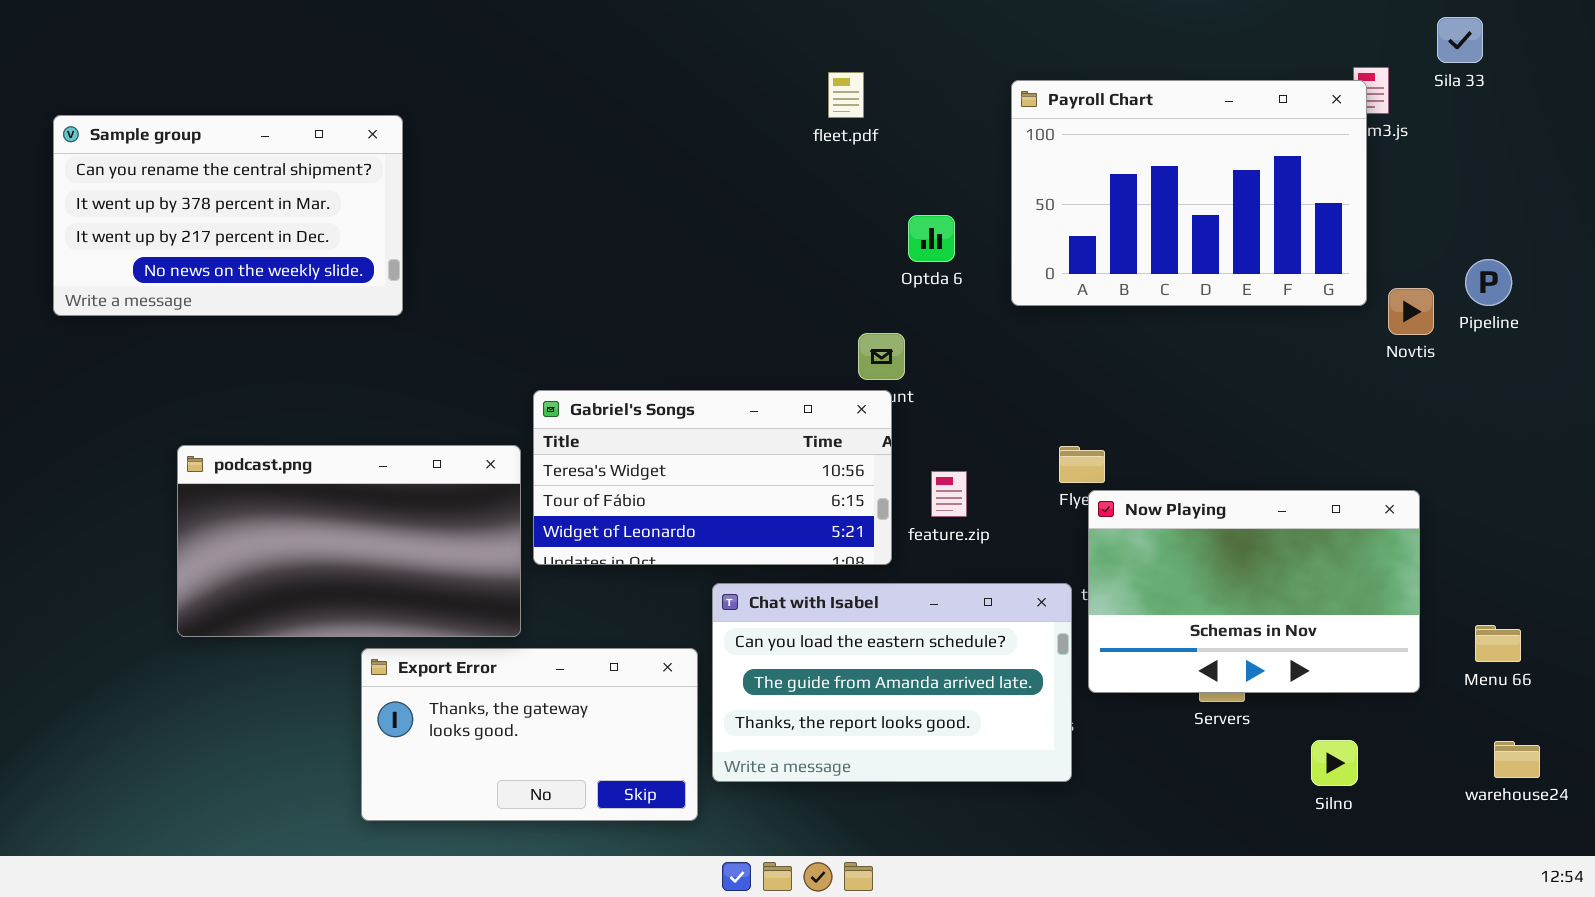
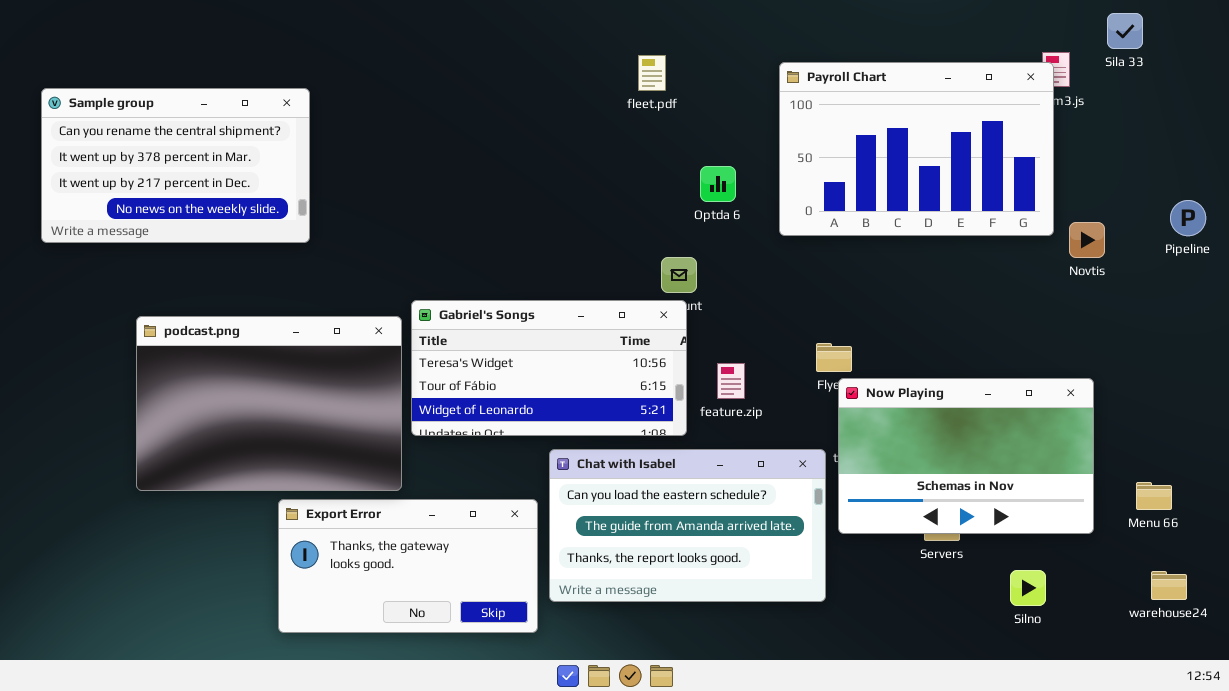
Pipeline: [1465,259,1512,306] -> [1170,200,1206,236], moved
podcast.png: [177,445,521,637] -> [136,316,402,491], resized

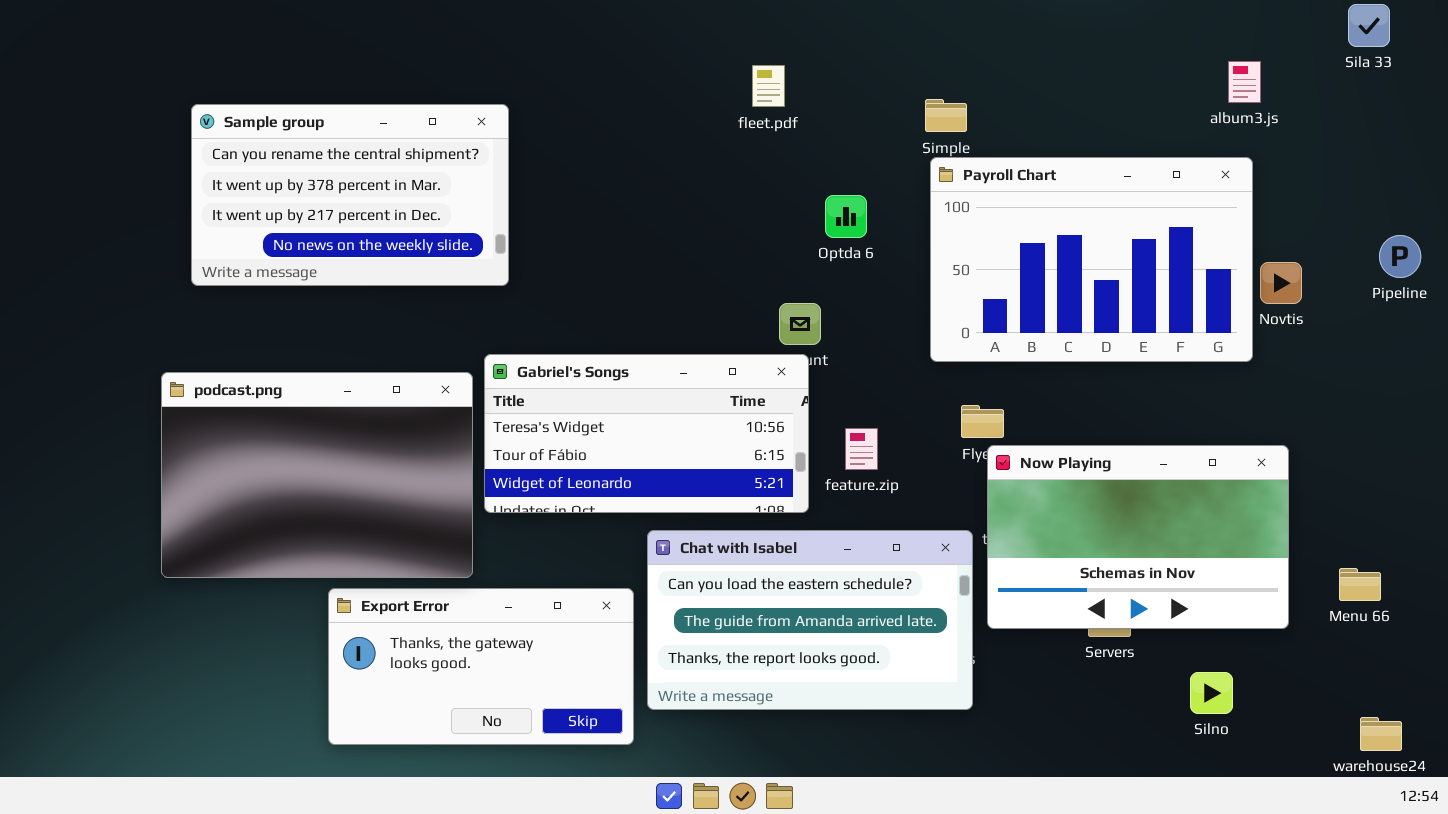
Sila 33: [1107,13,1143,49] -> [1348,4,1390,47], moved
Payroll Chart: [779,62,1054,236] -> [930,157,1253,362], moved
Sample group: [41,88,310,243] -> [191,104,509,286], moved
warehouse24: [1151,571,1187,600] -> [1360,717,1402,751], moved

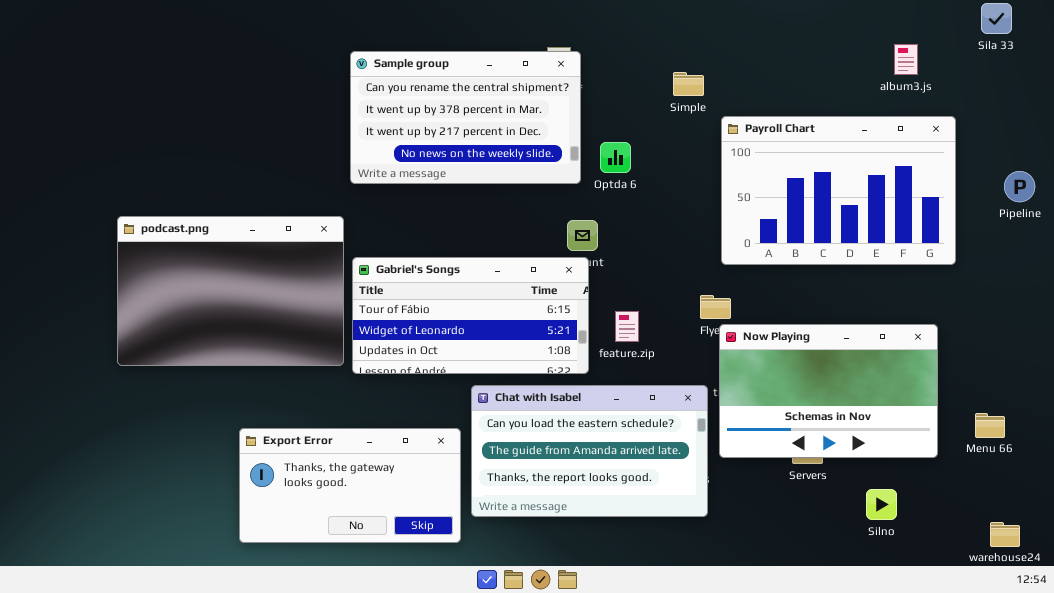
Sample group: [191,104,509,286] -> [350,51,581,184], moved
Payroll Chart: [930,157,1253,362] -> [721,116,956,265], moved
Gabriel's Songs: [484,354,809,513] -> [352,257,589,374], scrolled down 1 row
podcast.png: [161,372,473,578] -> [117,216,344,366], moved

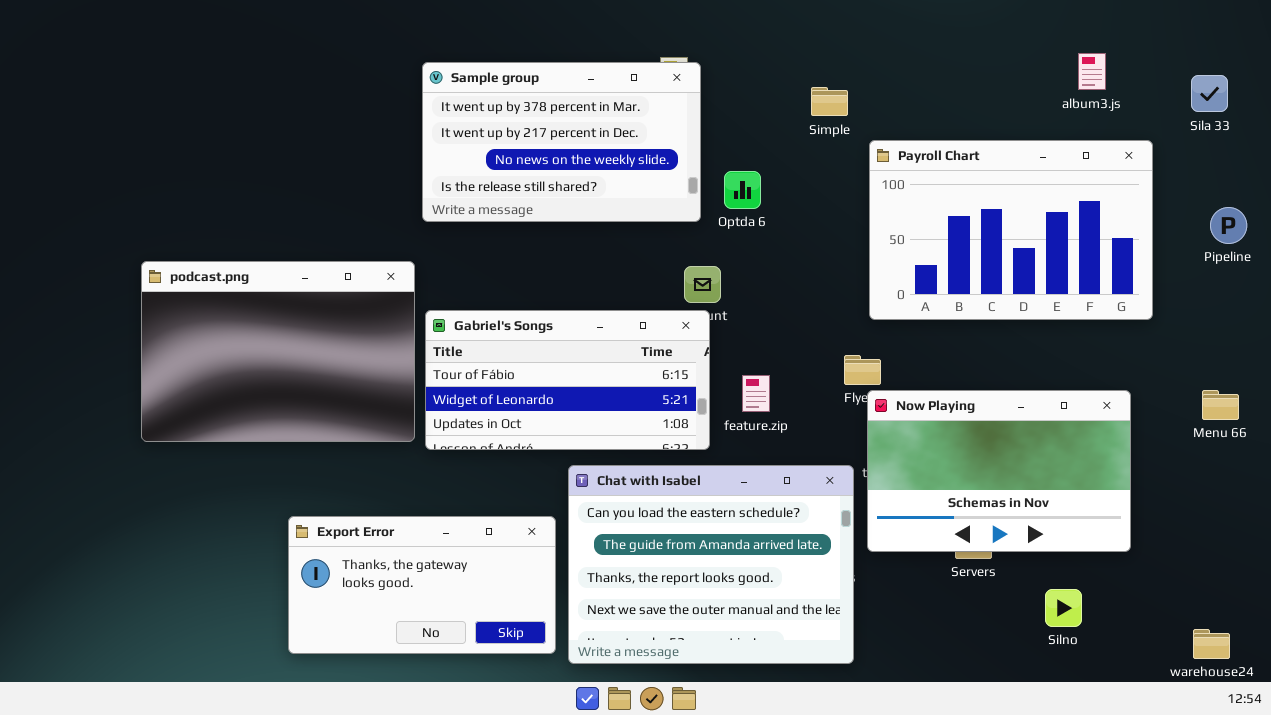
Sila 33: [981,3,1012,34] -> [1191,75,1228,112], moved
Sample group: [350,51,581,184] -> [422,62,701,222], scrolled down 1 row
Chat with Isabel: [471,385,708,517] -> [568,465,854,664], resized
Menu 66: [975,413,1005,438] -> [1202,390,1239,420], moved

